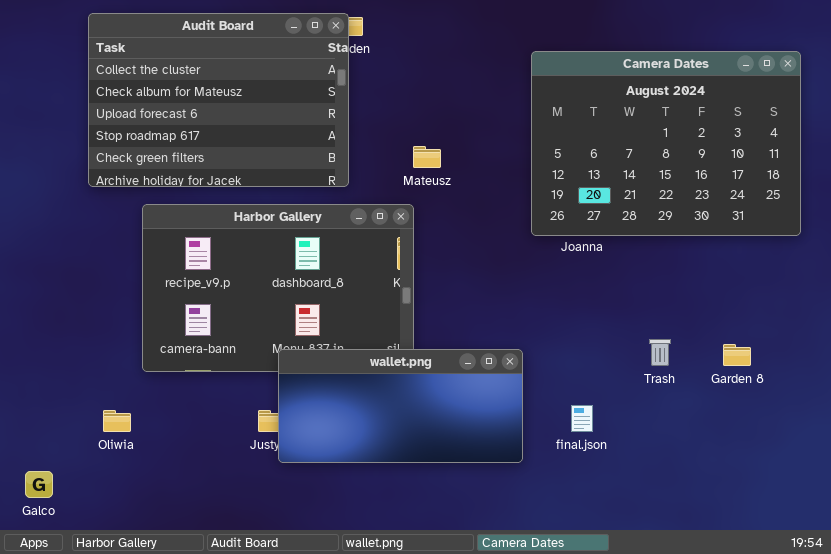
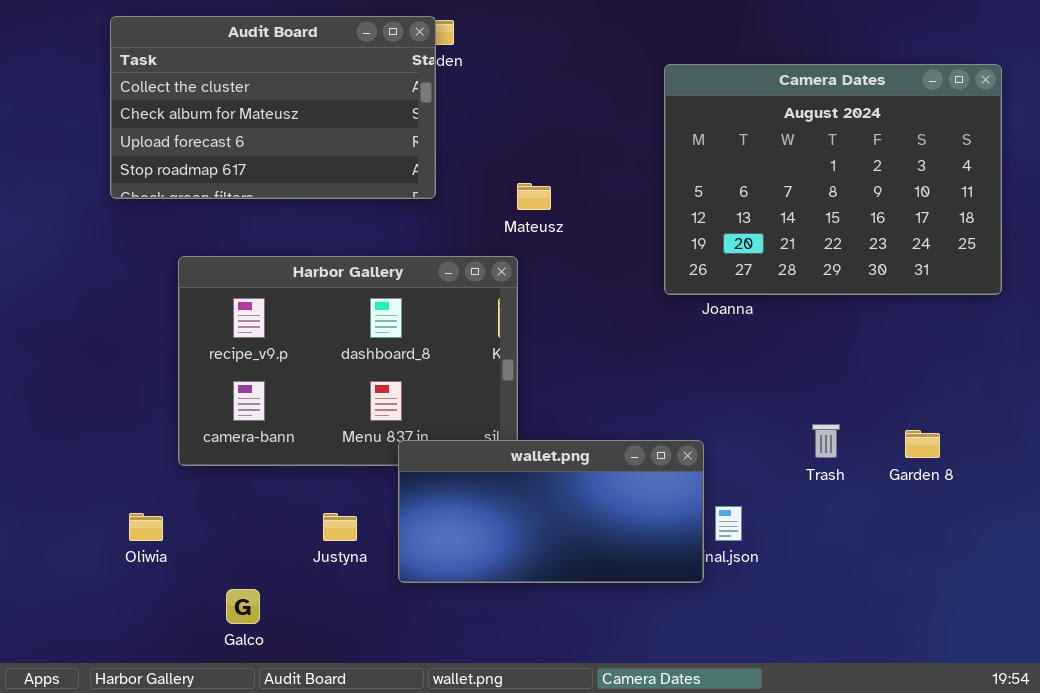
Audit Board: [88,13,349,187] -> [110,16,436,199], resized
wallet.png: [278,349,523,463] -> [398,440,704,583], moved
Galco: [25,471,53,498] -> [226,589,260,624], moved

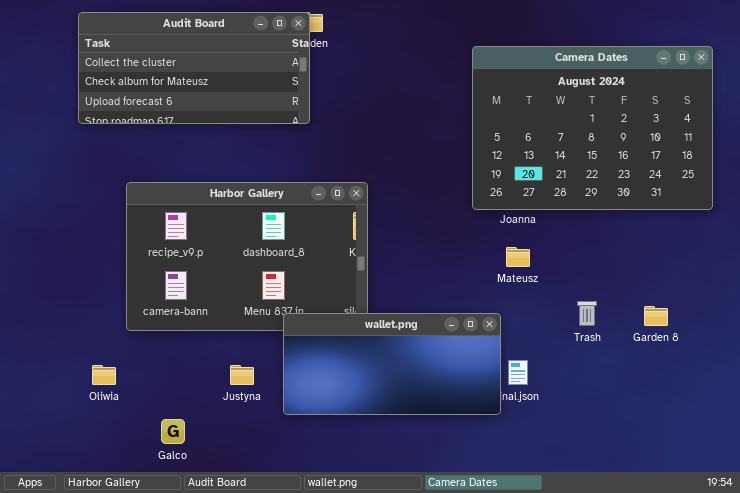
Audit Board: [110,16,436,199] -> [78,12,310,124], resized
Mateusz: [517,183,551,210] -> [506,247,530,267], moved

